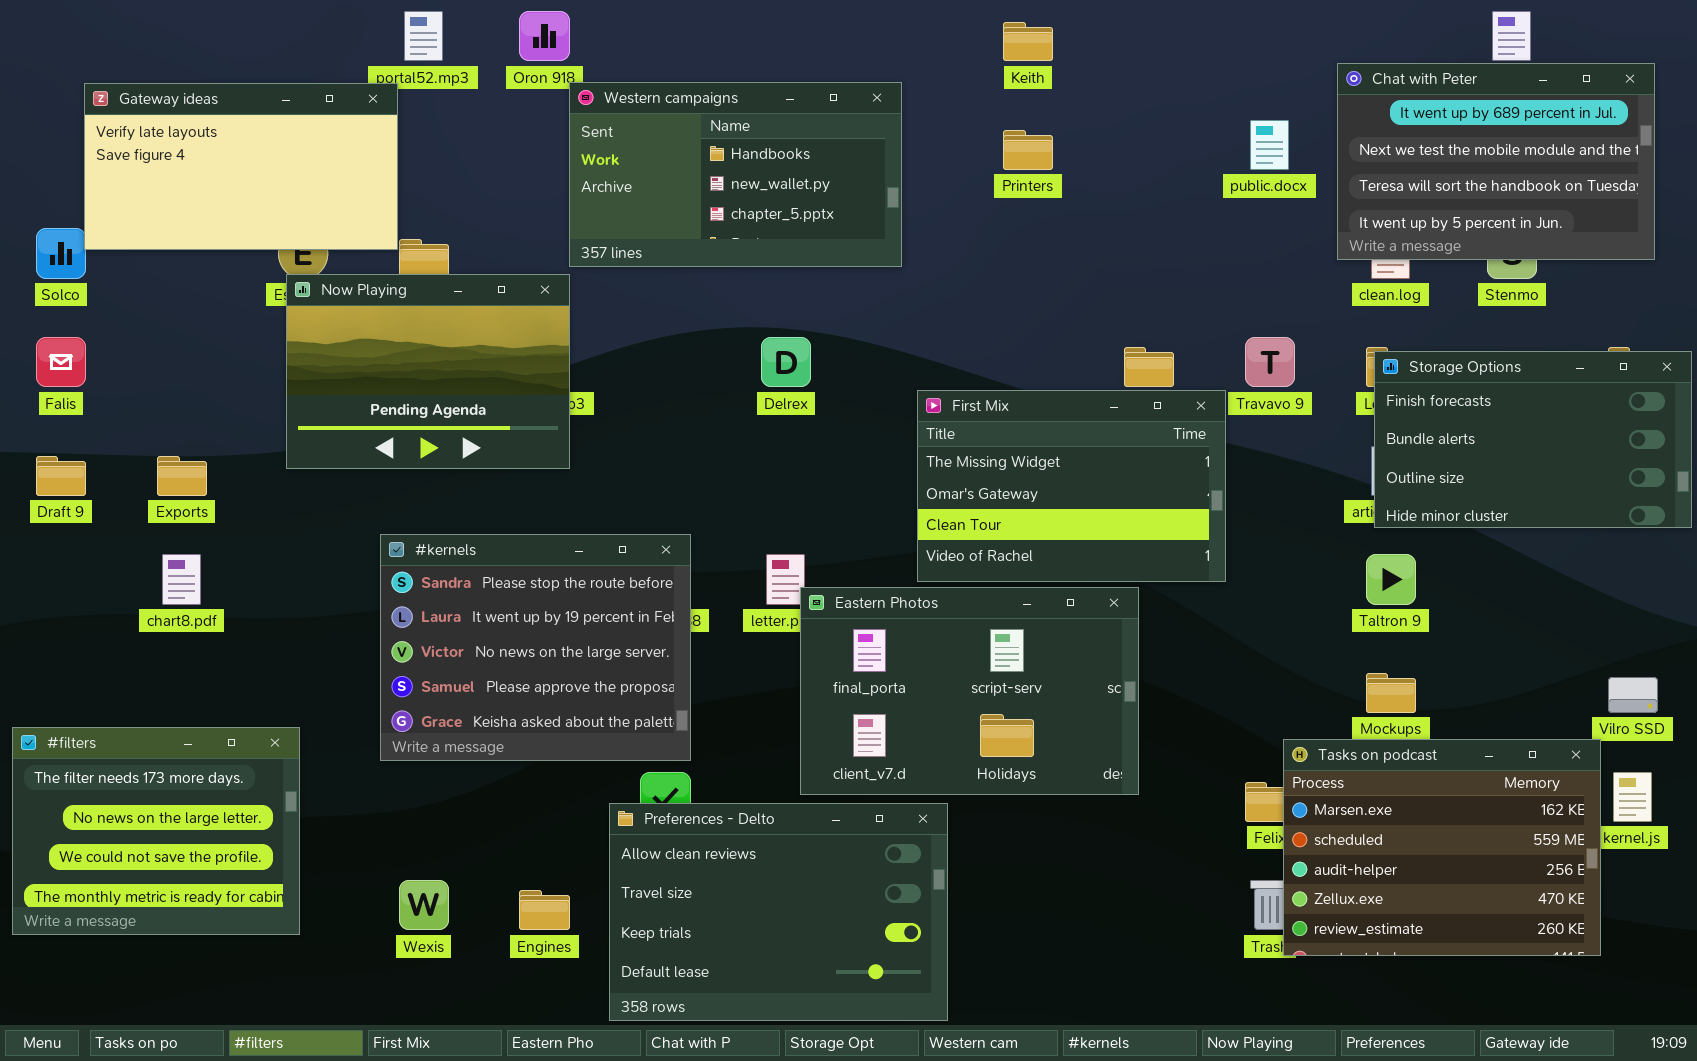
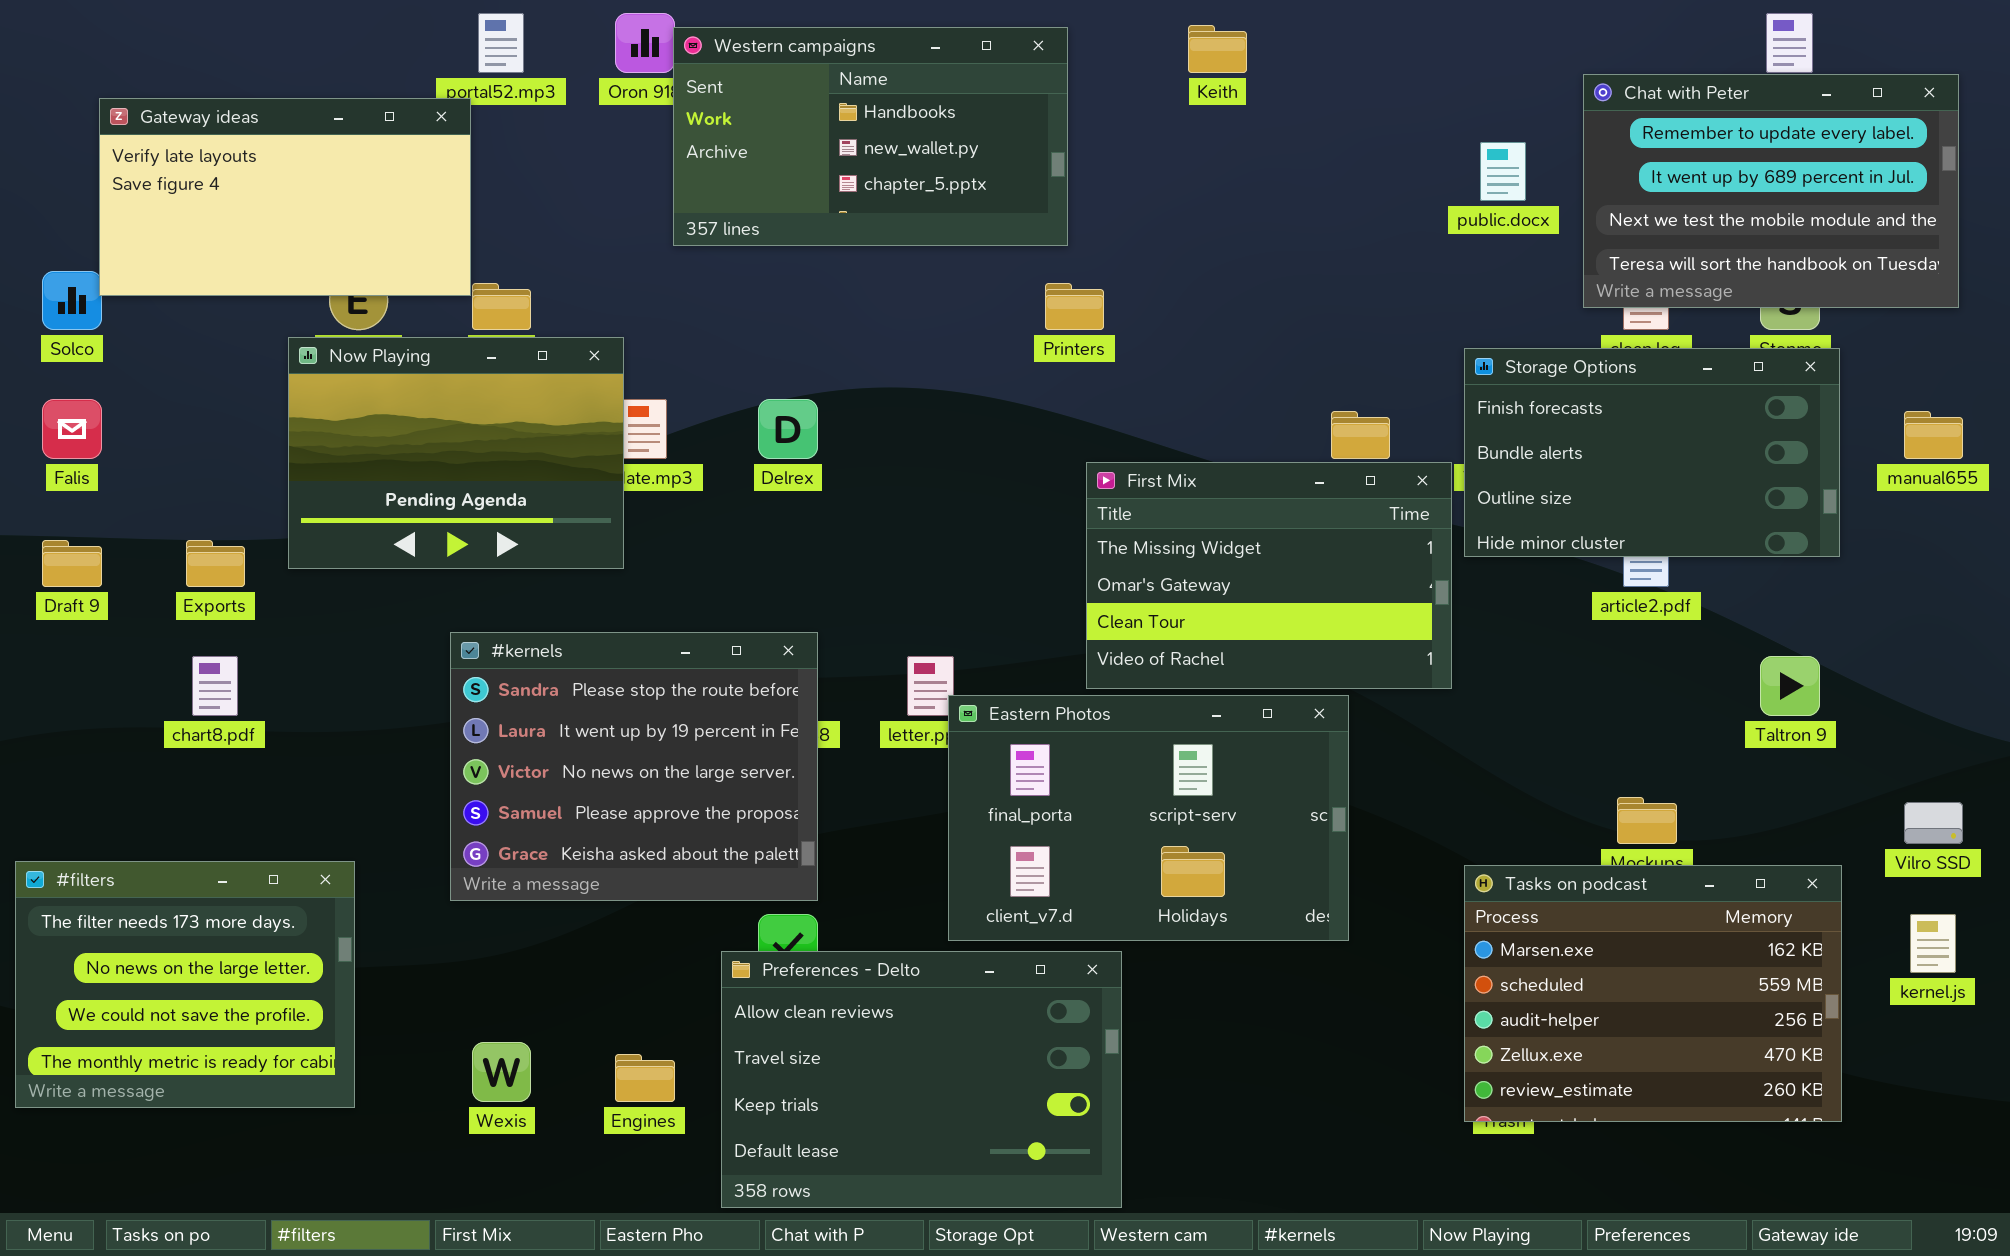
Chat with Peter: [1337,63,1655,260] -> [1583,74,1959,308], scrolled up 1 row
Western campaigns: [569,82,902,267] -> [673,27,1068,246], moved
Printers: [1003,130,1053,170] -> [1045,283,1104,330], moved
Now Playing: [286,274,570,469] -> [288,337,624,569], moved
Delrex: [761,337,811,387] -> [758,399,818,459], moved
Storage Options: [1374,351,1692,528] -> [1464,348,1840,557], moved
Taltron 9: [1366,554,1416,605] -> [1760,656,1820,716], moved
Tasks on podcast: [1283,739,1601,956] -> [1464,865,1842,1122], moved

